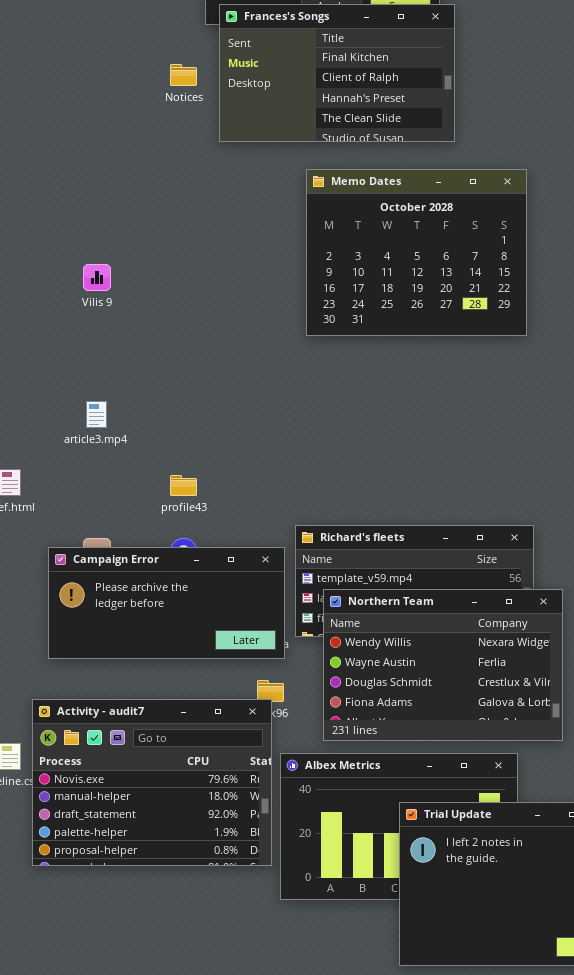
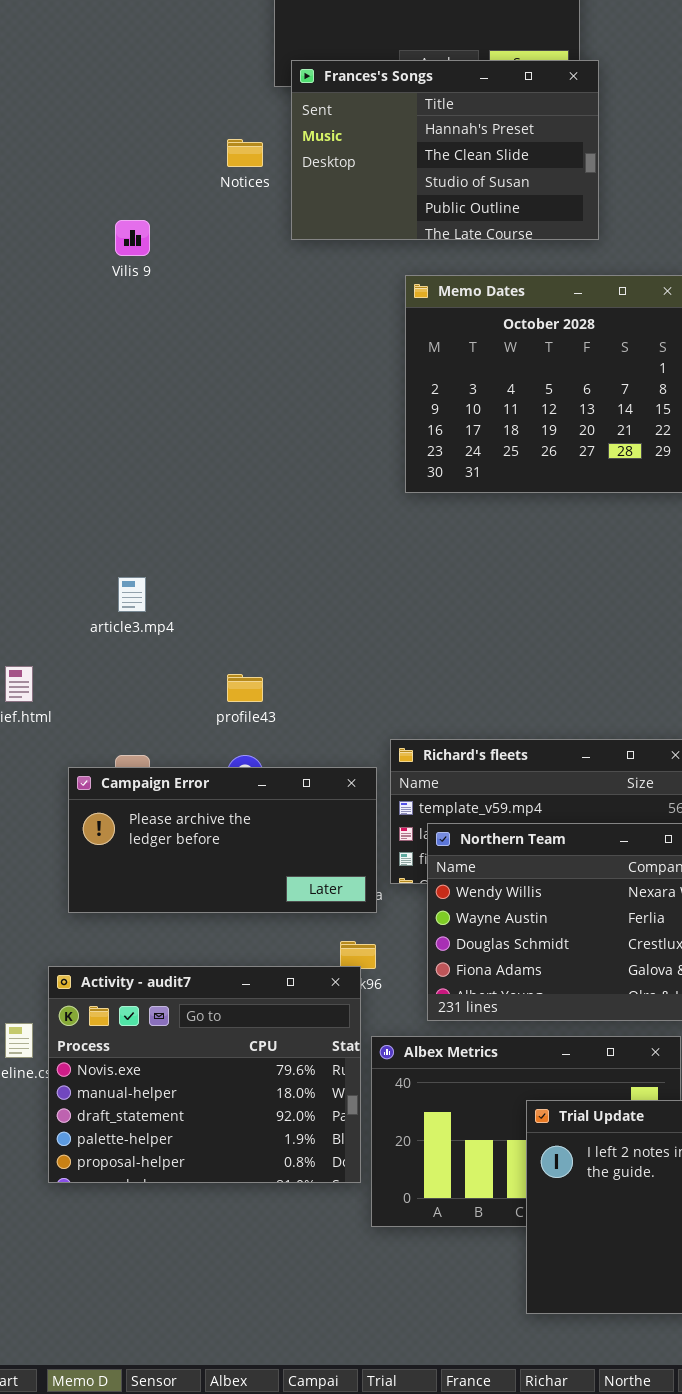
Frances's Songs: [219,4,455,142] -> [291,60,599,240], scrolled down 2 rows
Vilis 9: [83,264,111,291] -> [115,220,150,256], moved

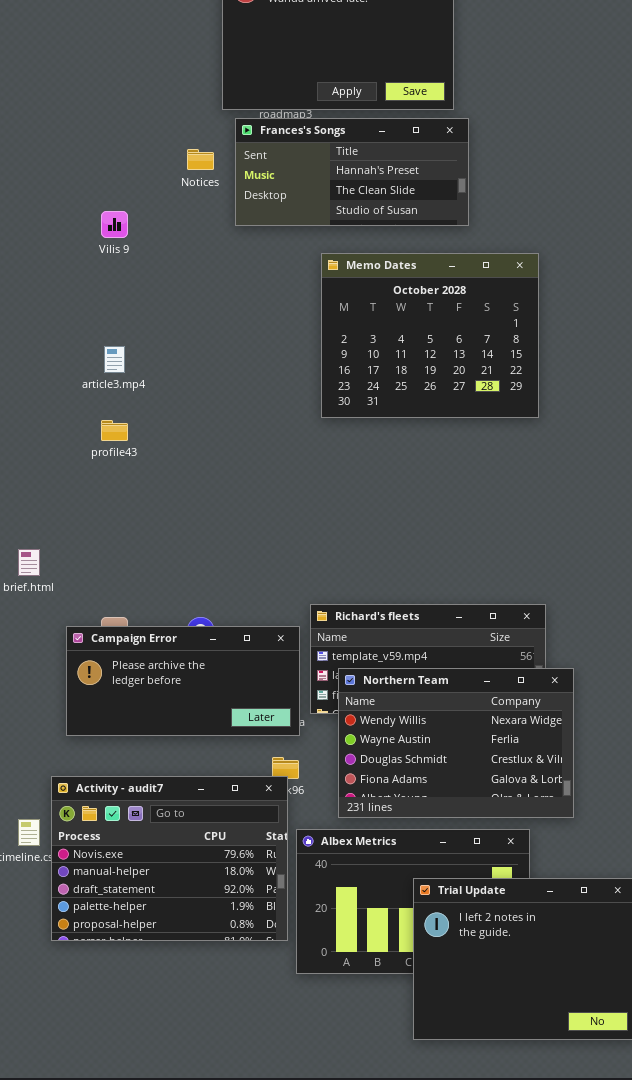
Frances's Songs: [291,60,599,240] -> [235,118,469,226], resized
article3.mp4: [118,577,146,612] -> [104,346,125,373], moved
profile43: [227,674,263,702] -> [101,420,128,441], moved

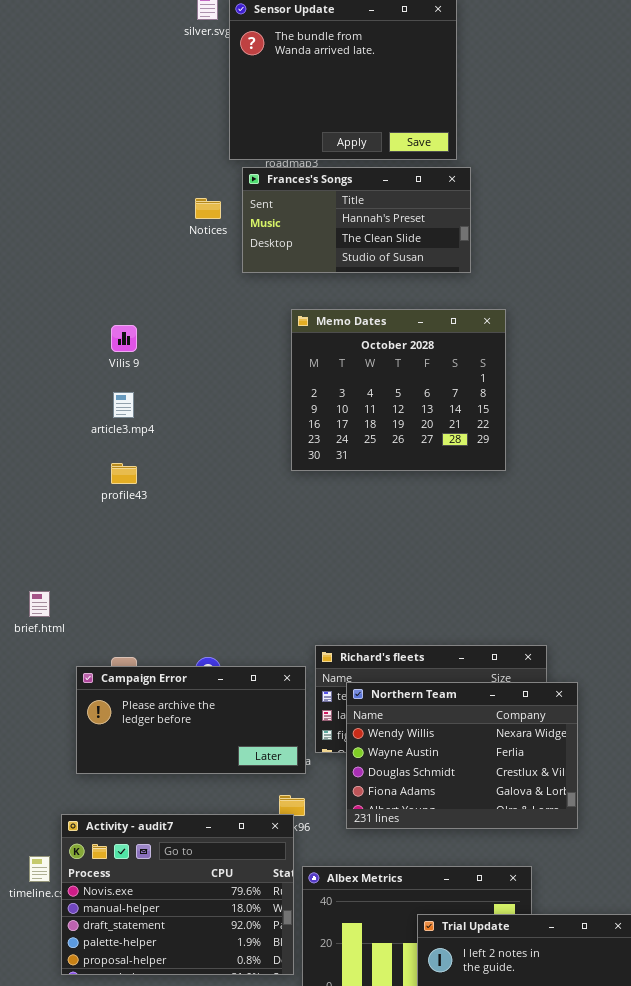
Vilis 9: [101,211,128,238] -> [111,325,137,352], moved
Memo Dates: [321,253,539,418] -> [291,309,506,471], moved
Northern Team: [338,668,574,818] -> [346,682,578,829], moved

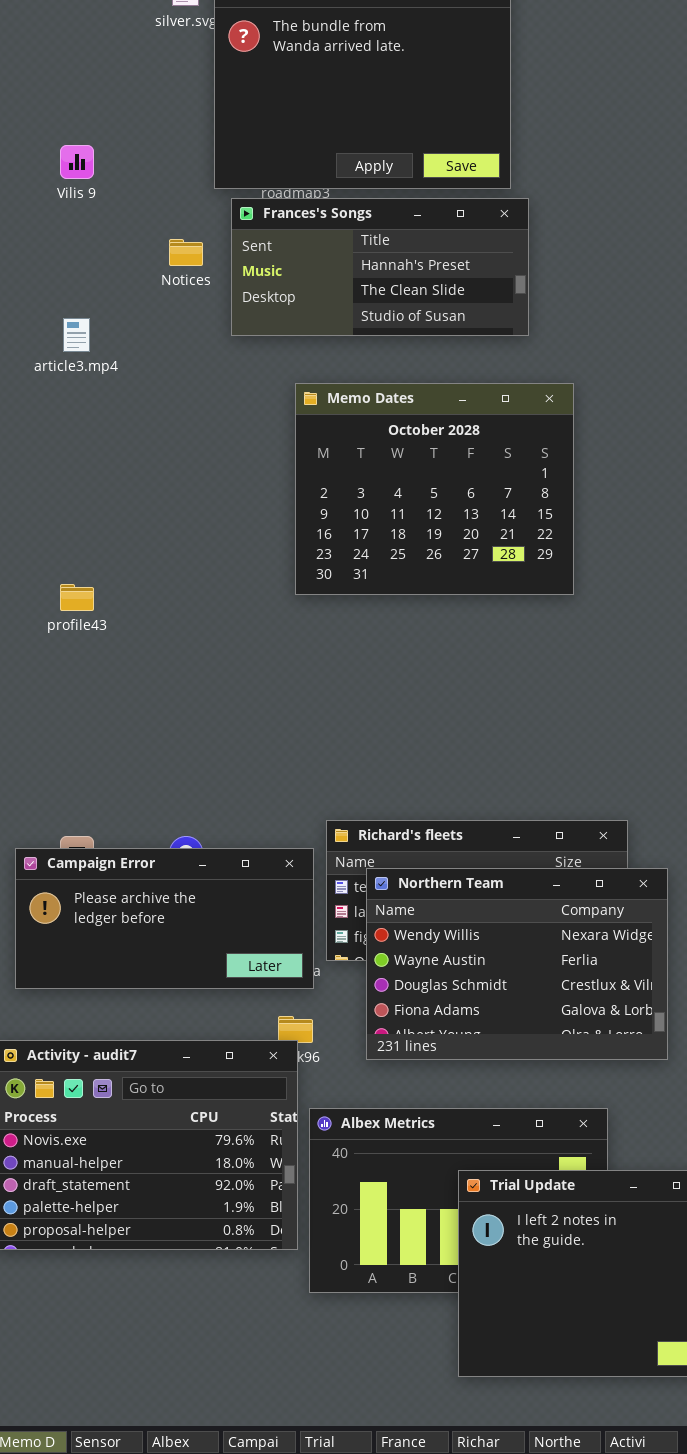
Vilis 9: [111,325,137,352] -> [60,145,94,179], moved
article3.mp4: [113,392,134,418] -> [63,318,90,352], moved

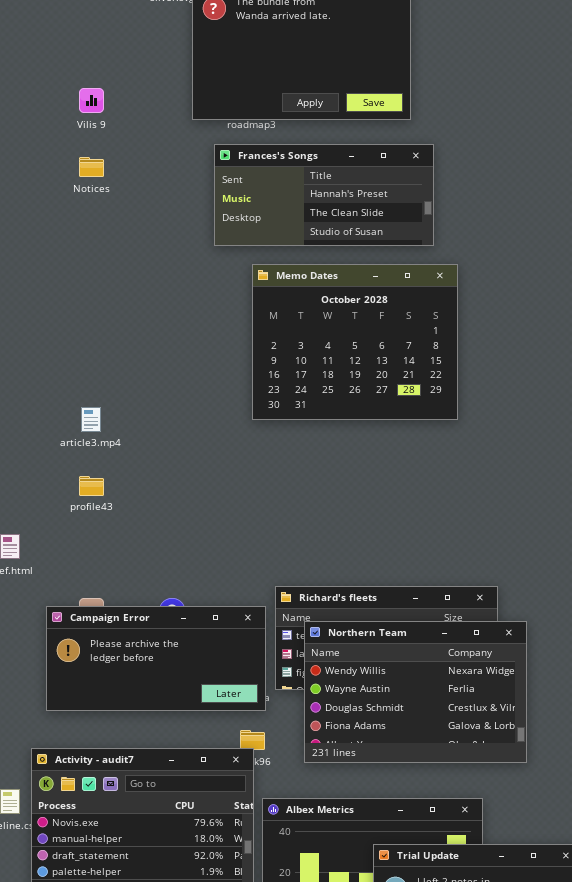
Frances's Songs: [231,198,529,336] -> [214,144,434,246], moved
Notices: [169,239,203,266] -> [79,157,104,177], moved
article3.mp4: [63,318,90,352] -> [81,407,101,432], moved
profile43: [60,584,94,611] -> [79,476,104,496], moved

